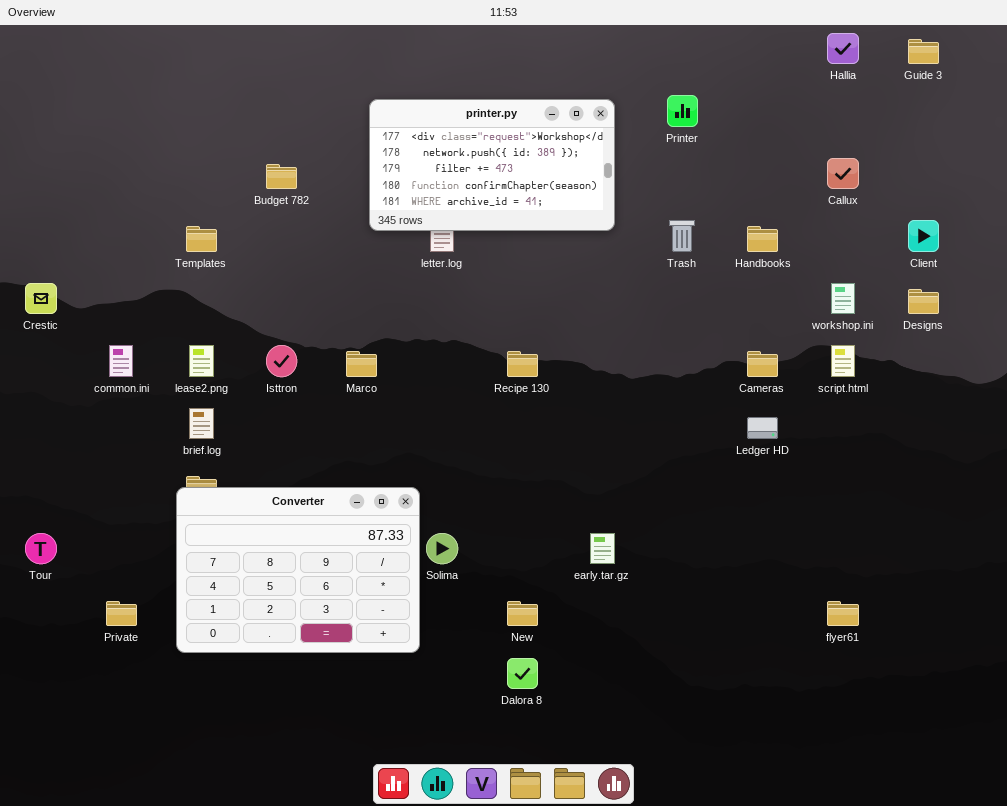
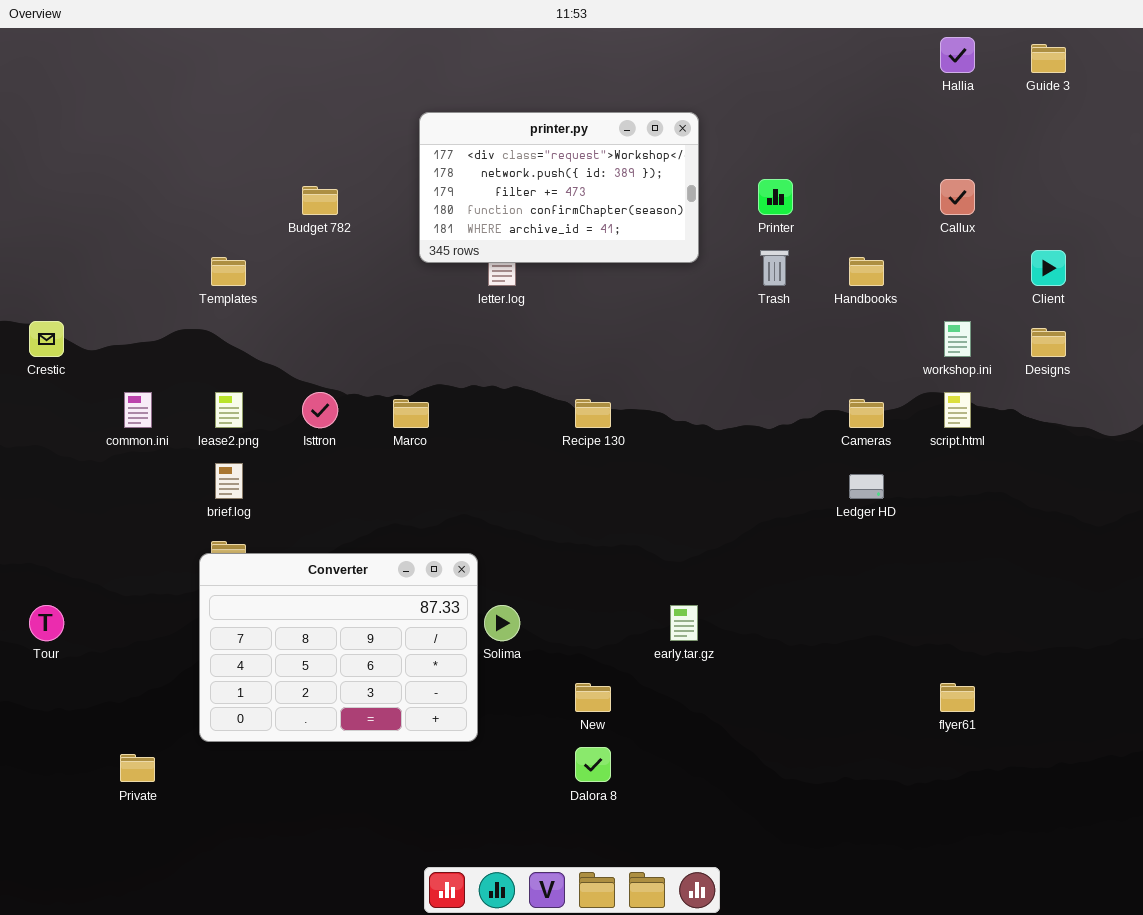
Printer: [667,95,698,127] -> [758,179,793,215], moved
Private: [106,601,137,626] -> [120,754,155,782], moved

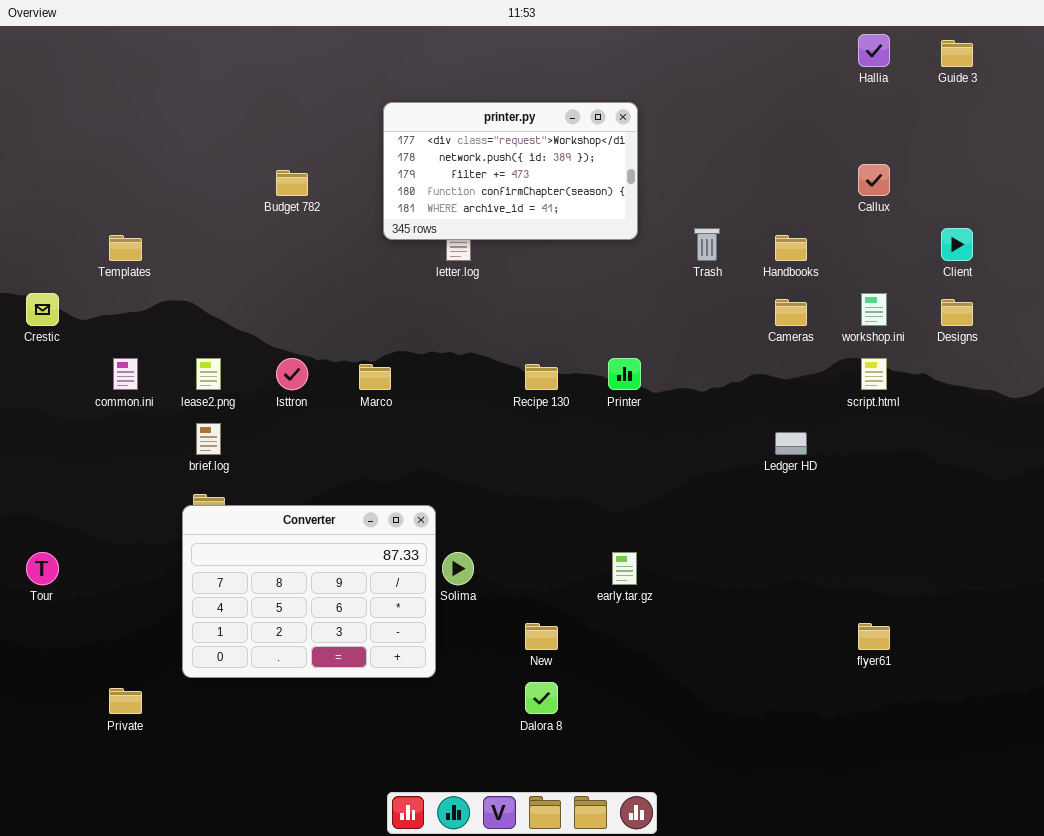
Printer: [758,179,793,215] -> [608,358,641,390], moved
Templates: [211,257,246,286] -> [109,235,142,261], moved
Cameras: [849,399,884,428] -> [775,299,807,326], moved

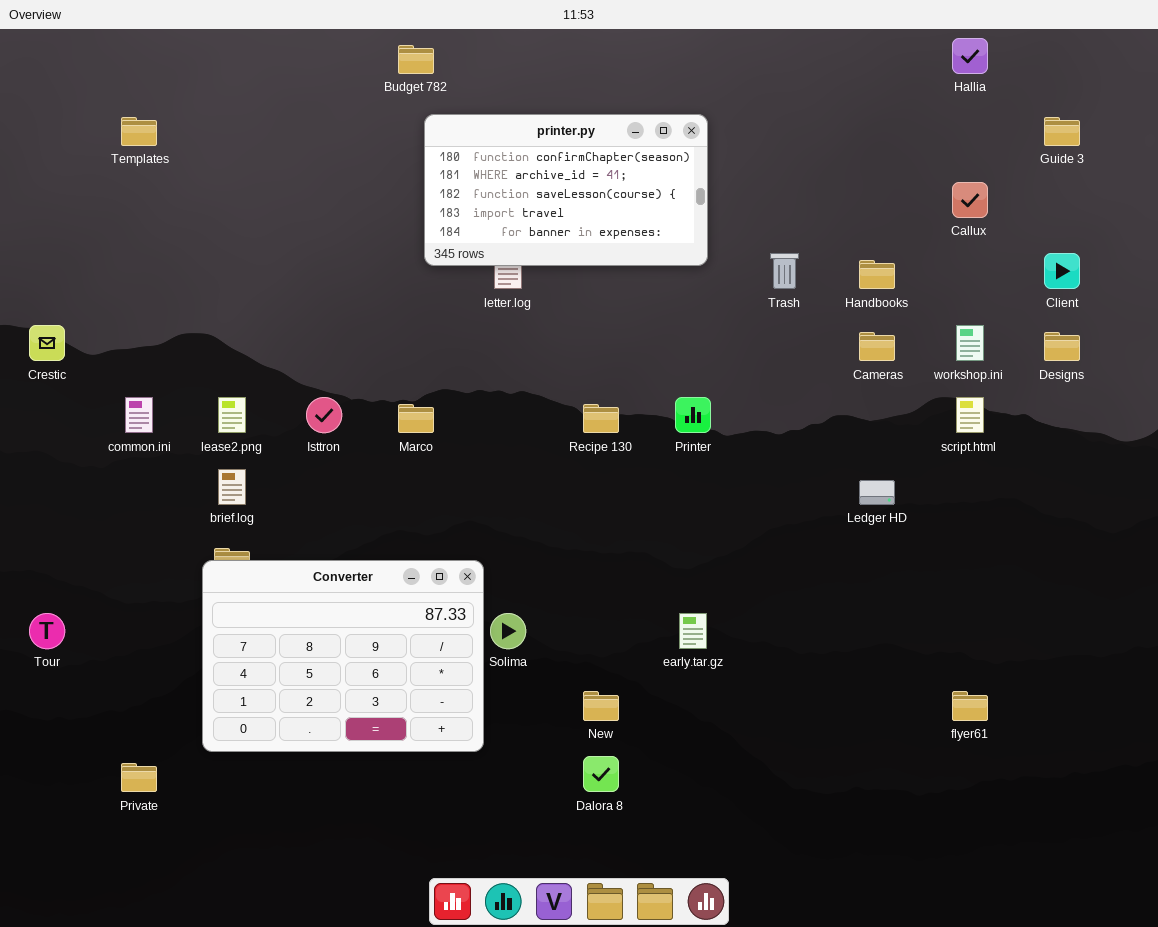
Guide 3: [941,40,973,67] -> [1044,117,1080,146], moved
printer.py: [383,102,638,240] -> [424,114,708,266], scrolled down 3 rows
Budget 782: [276,170,308,196] -> [398,45,434,74], moved
Templates: [109,235,142,261] -> [121,117,157,146], moved

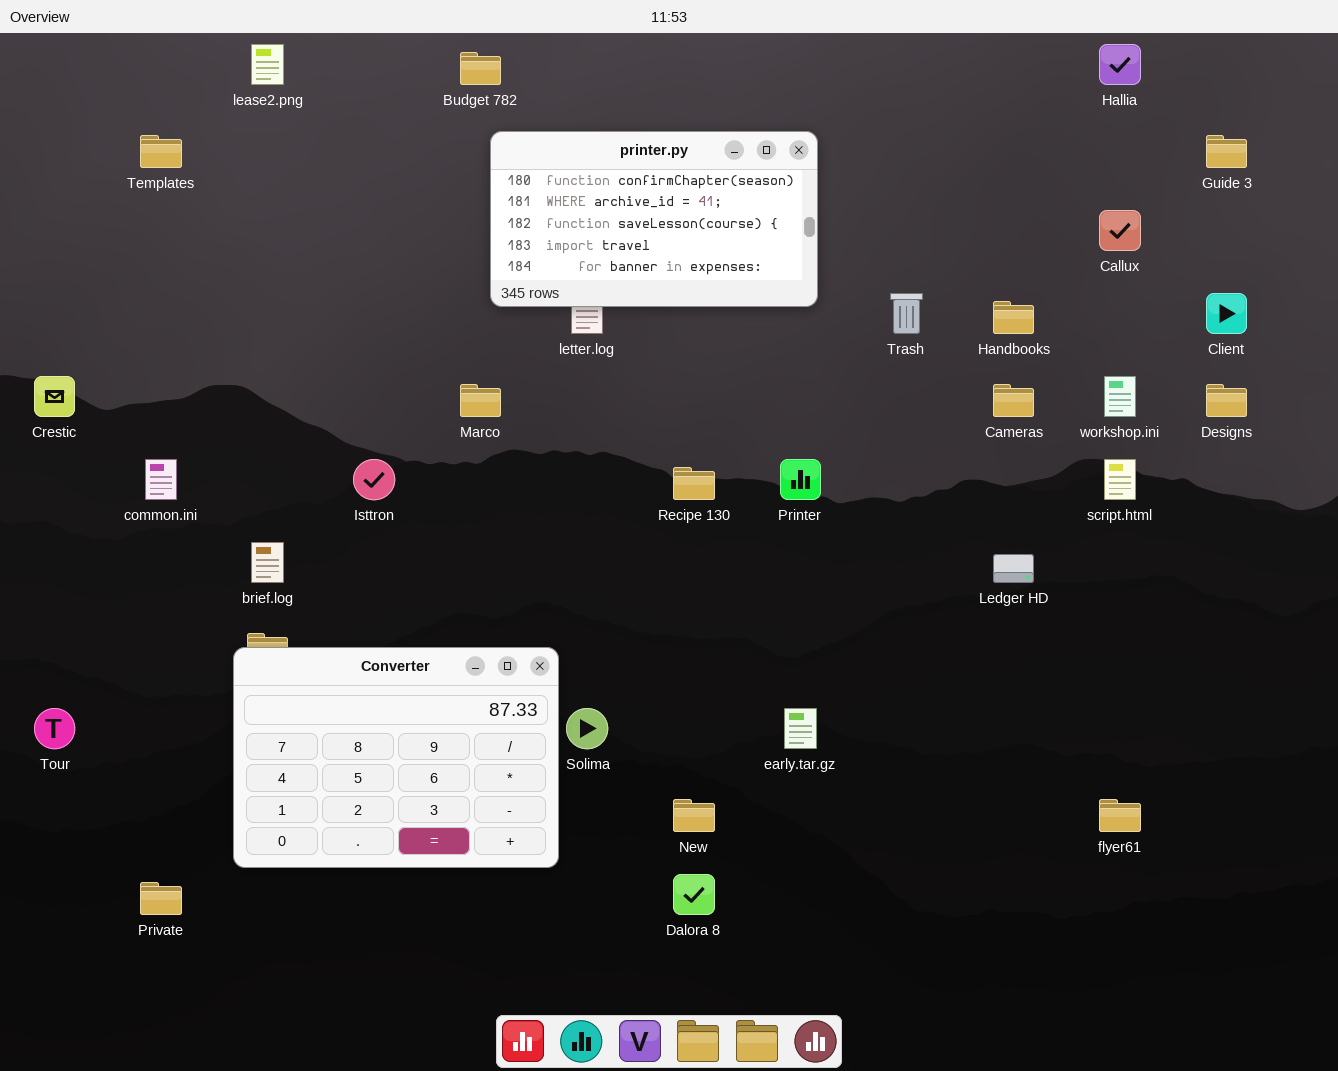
lease2.png: [218,397,246,433] -> [251,44,284,85], moved
Marco: [398,404,434,433] -> [460,384,501,417], moved

